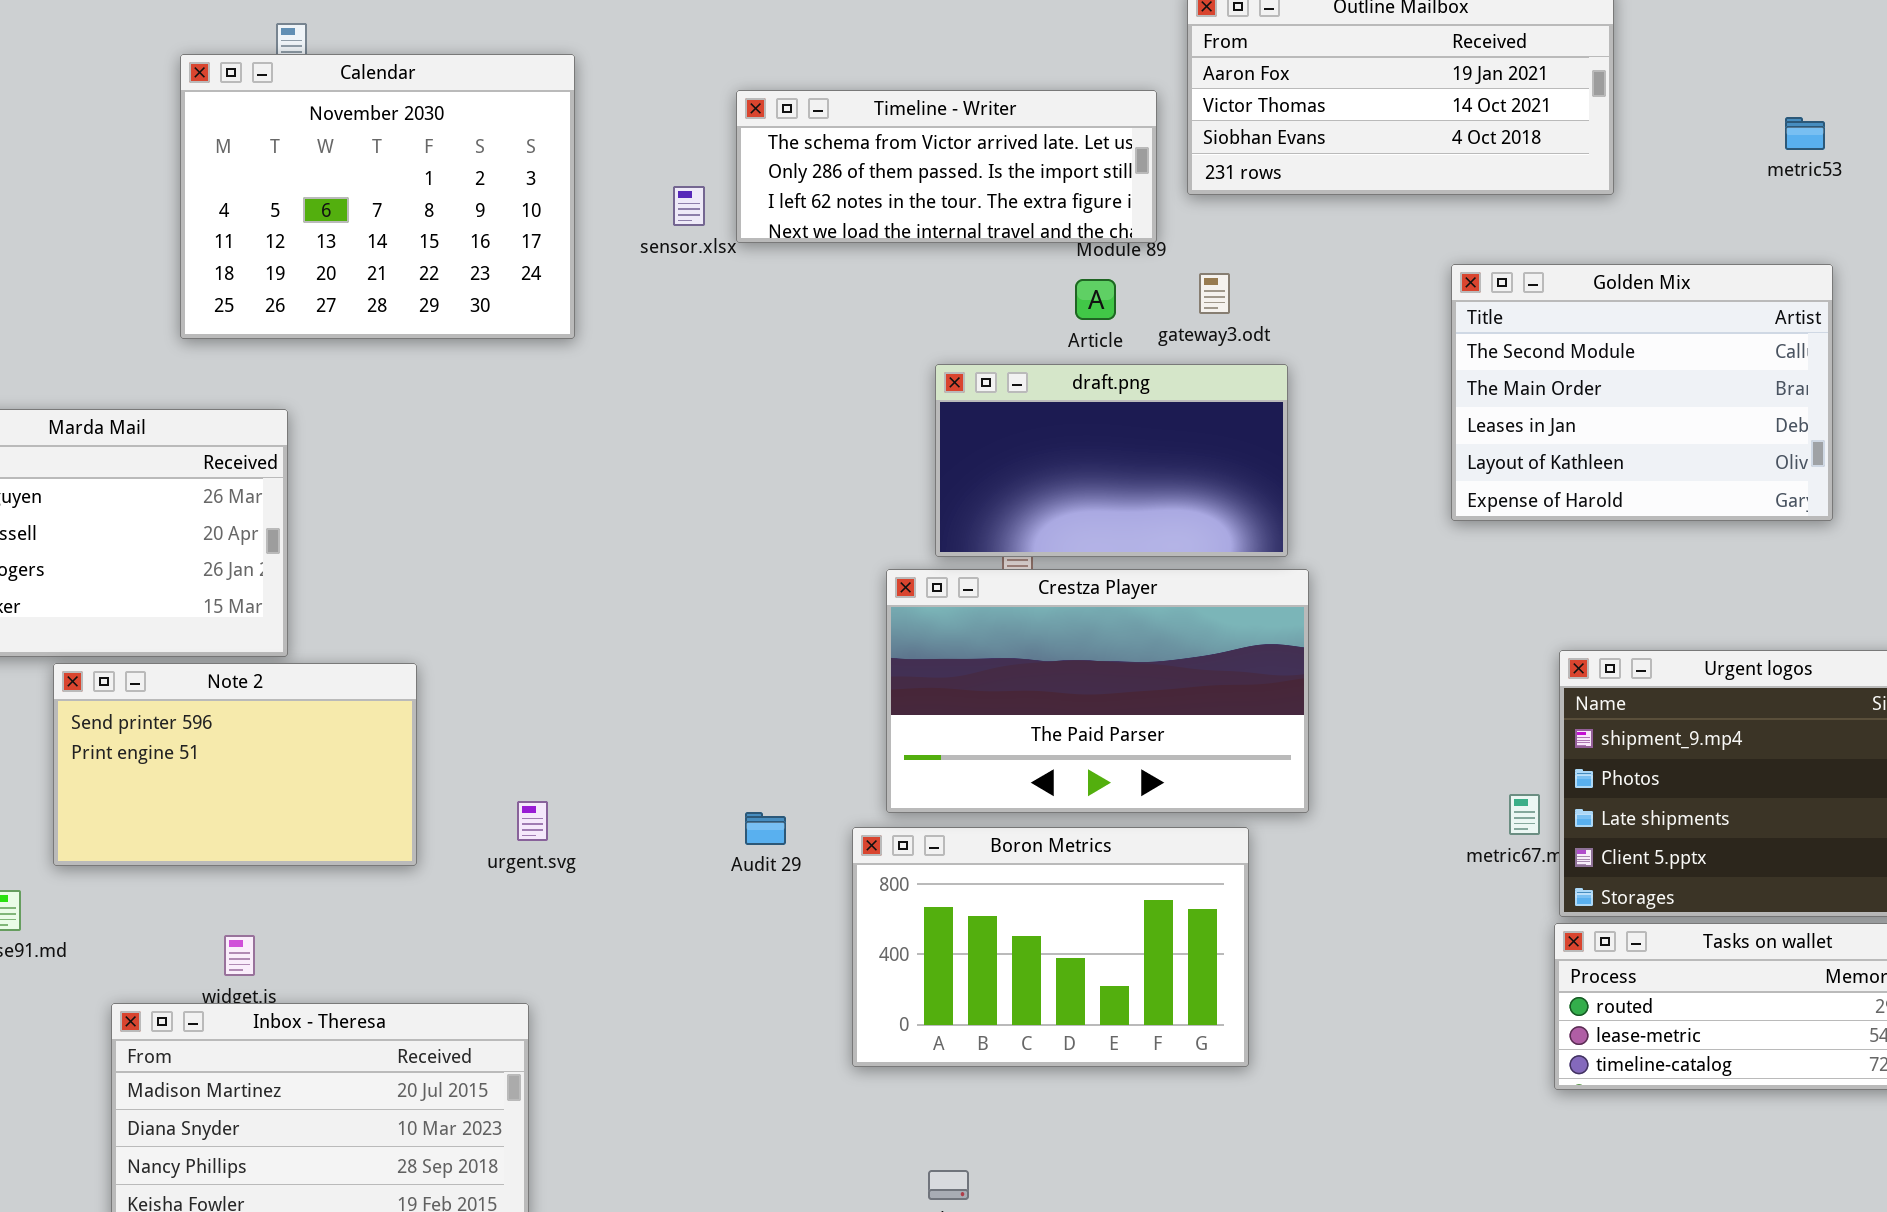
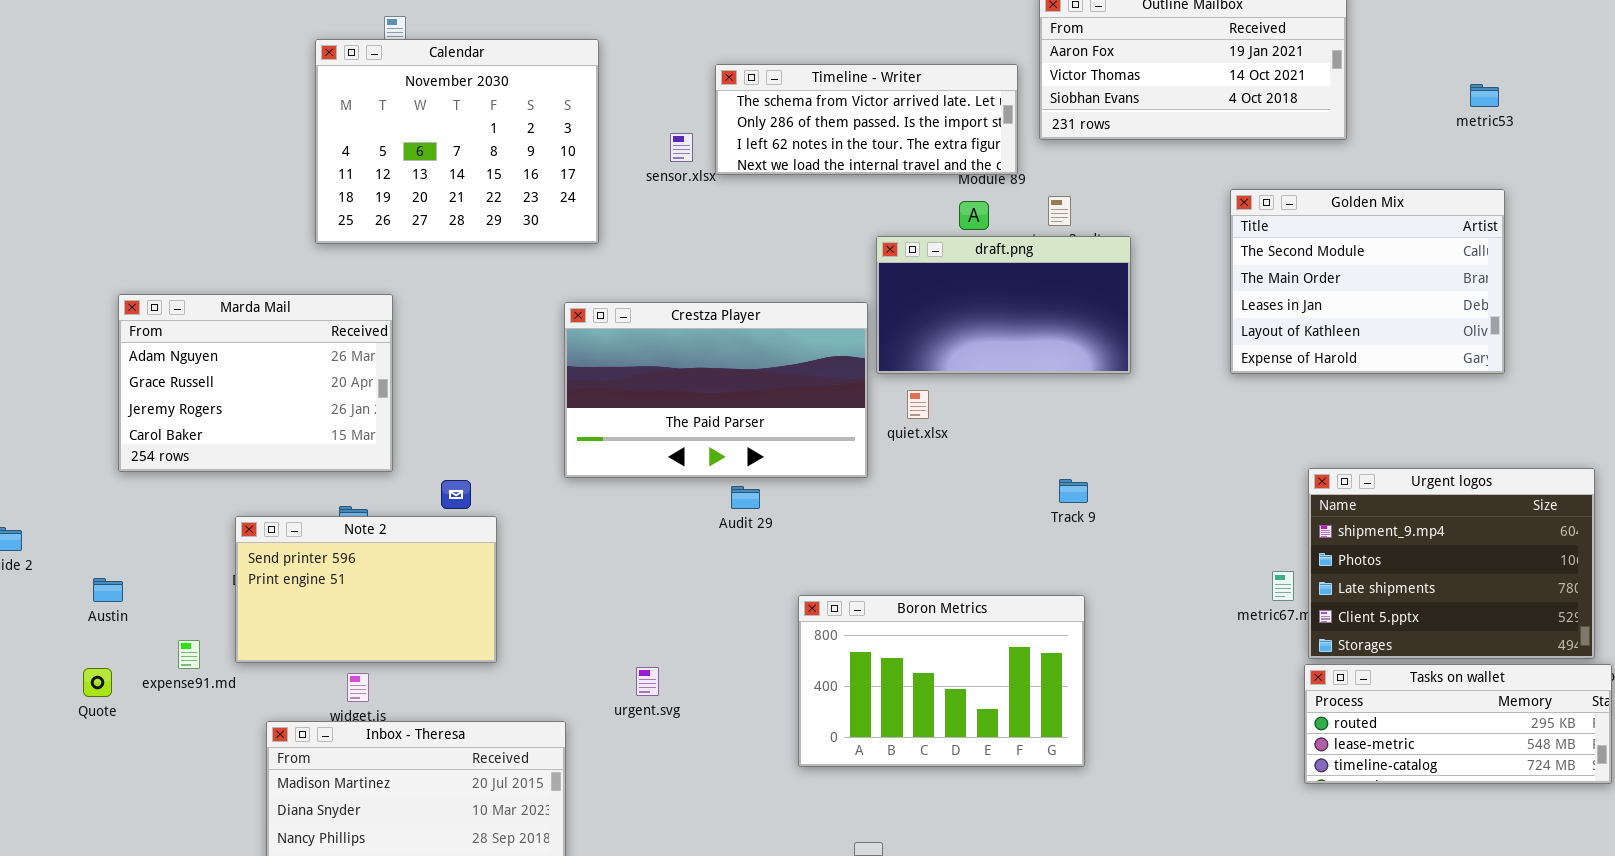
draft.png: [935,364,1288,557] -> [876,236,1131,374], moved
Crestza Player: [886,569,1309,813] -> [564,302,868,478], moved
Note 2: [53,663,417,866] -> [235,516,497,663], moved
urgent.svg: [517,801,548,841] -> [636,667,659,696], moved
Audit 29: [745,812,786,845] -> [731,486,760,509], moved

